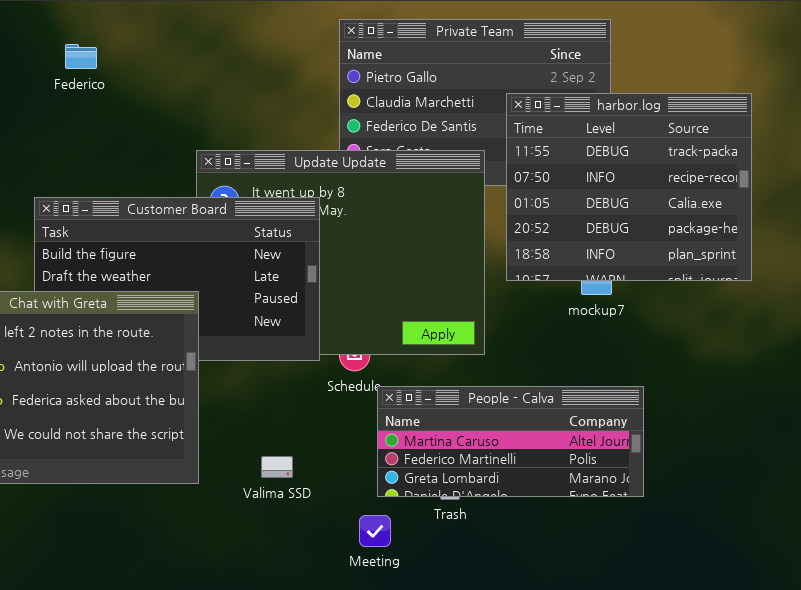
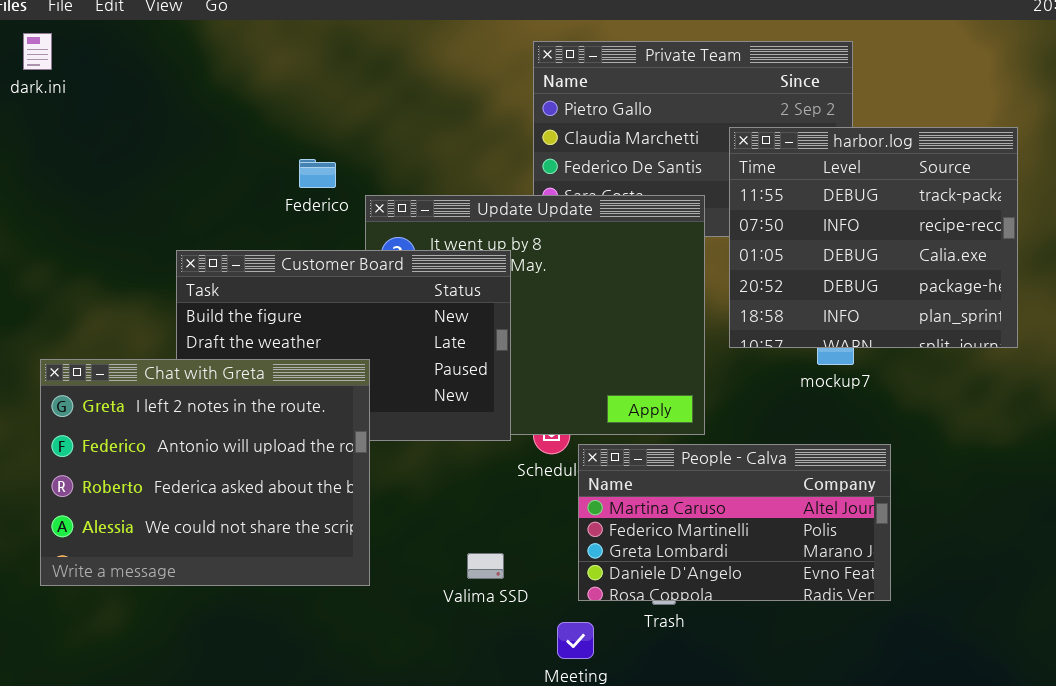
Federico: [65,44,97,69] -> [299,159,336,188], moved
People - Calva: [377,386,644,497] -> [578,444,891,601], resized
Valima SSD: [261,456,293,478] -> [467,553,504,579], moved

